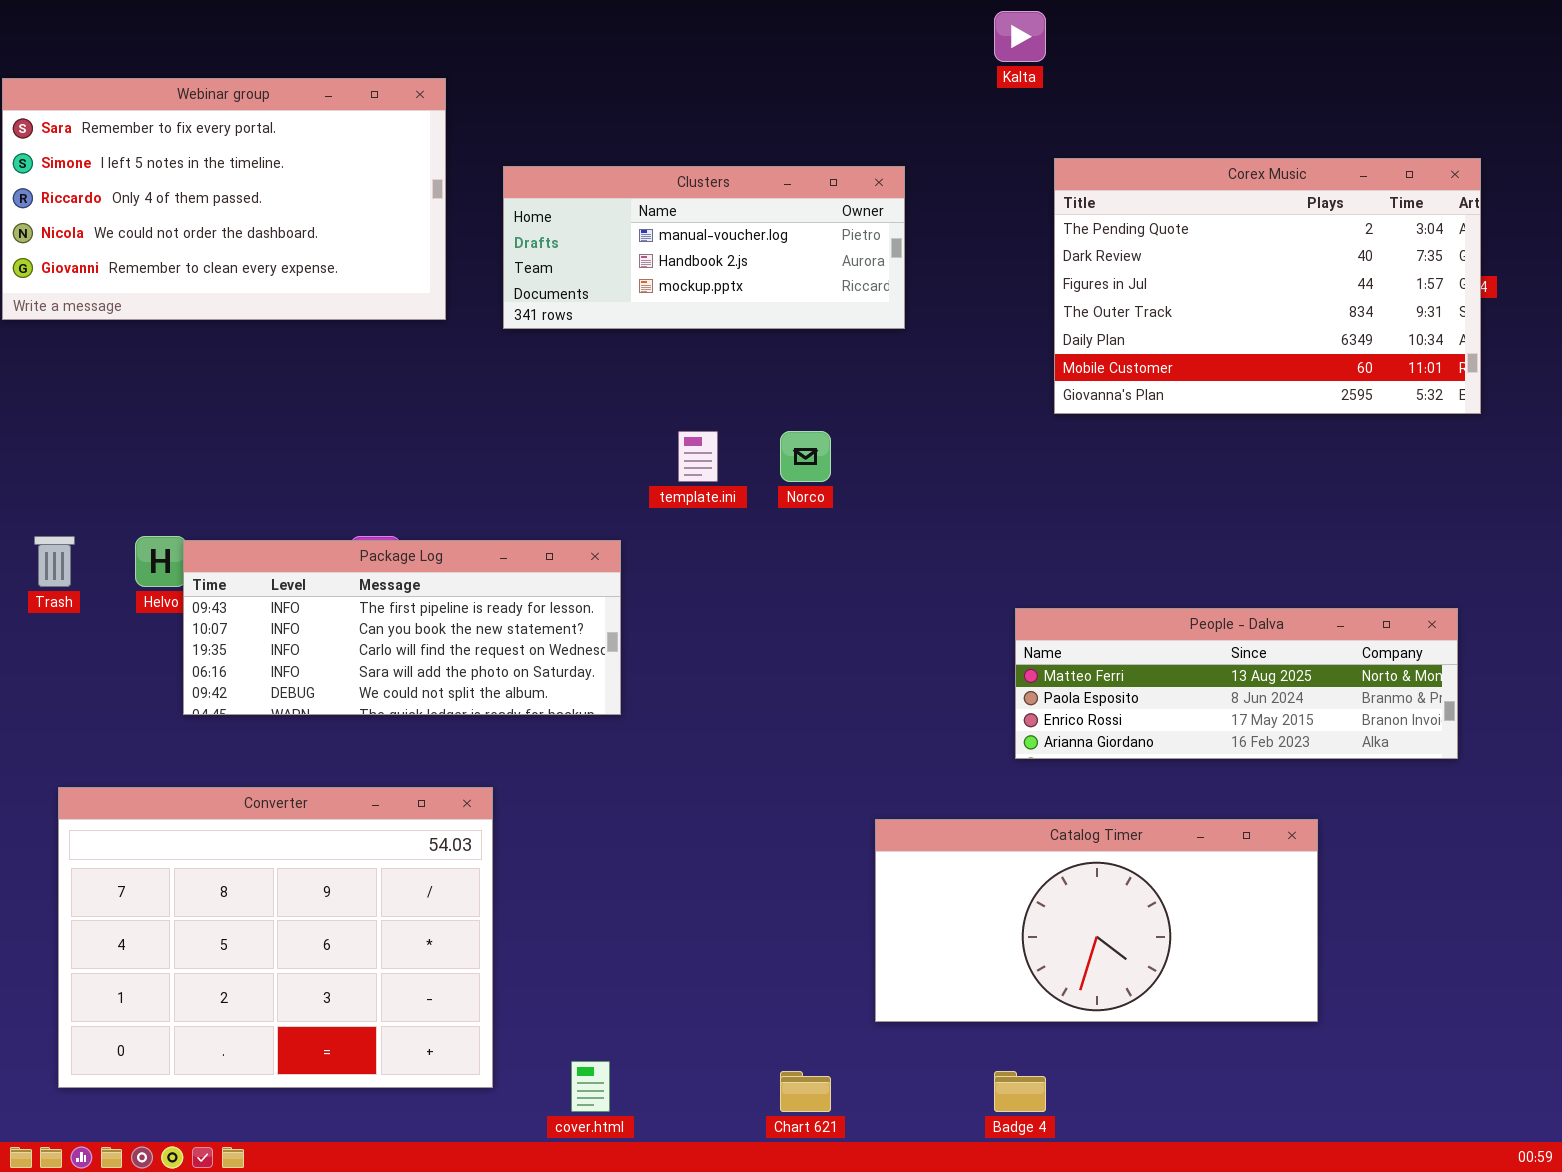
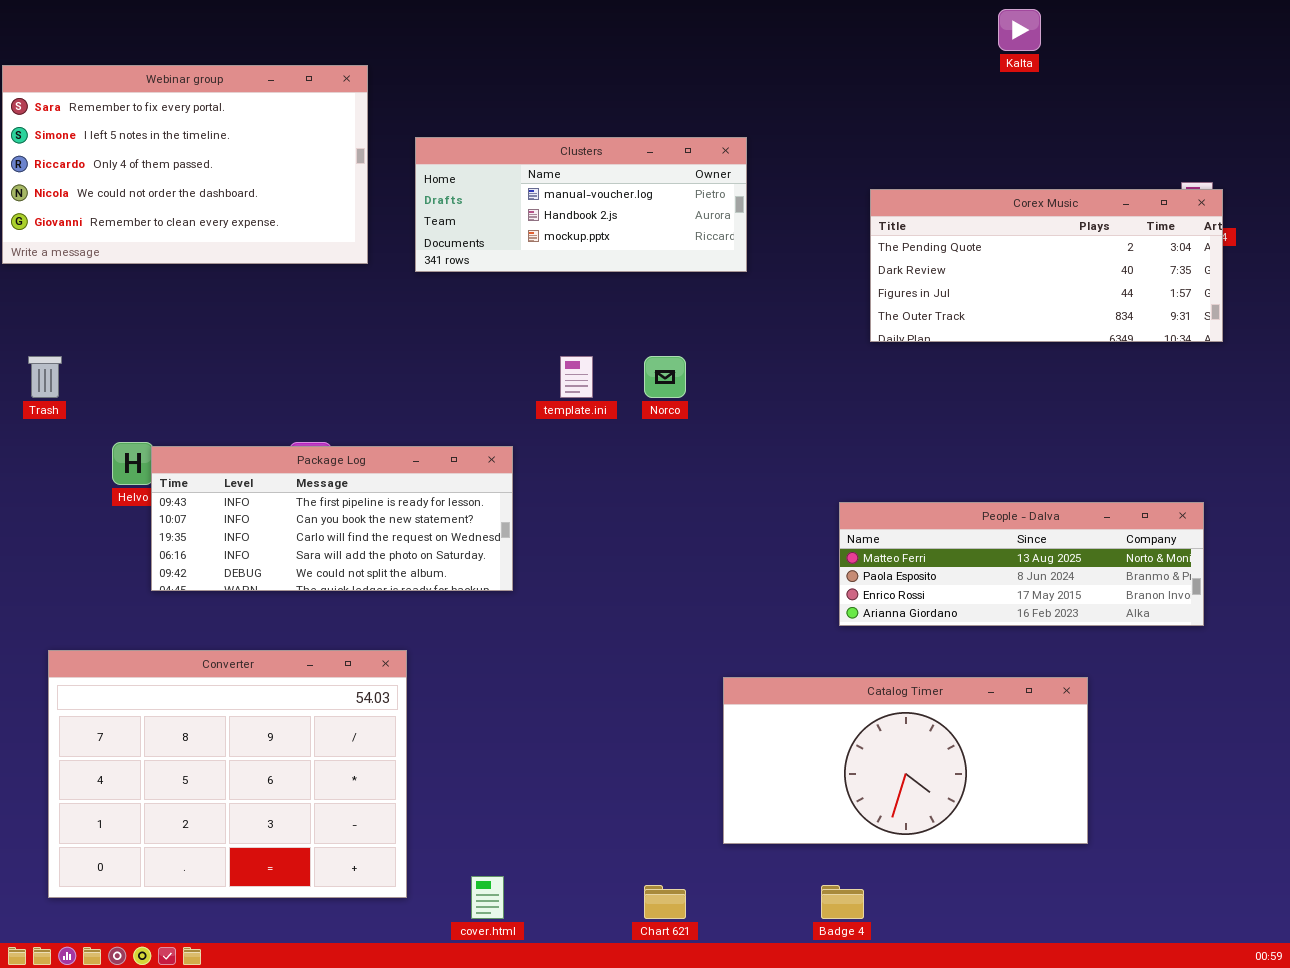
Kalta: [994,11,1046,62] -> [998,9,1041,51], moved
Corex Music: [1054,158,1481,414] -> [870,189,1223,342], resized
Trash: [34,536,75,587] -> [28,356,62,398], moved

